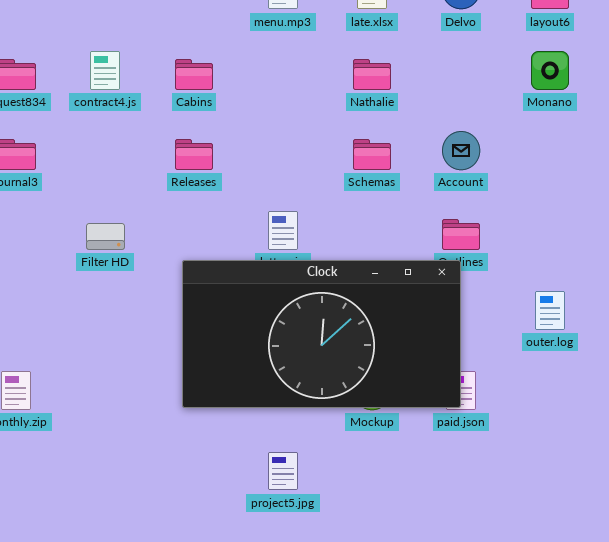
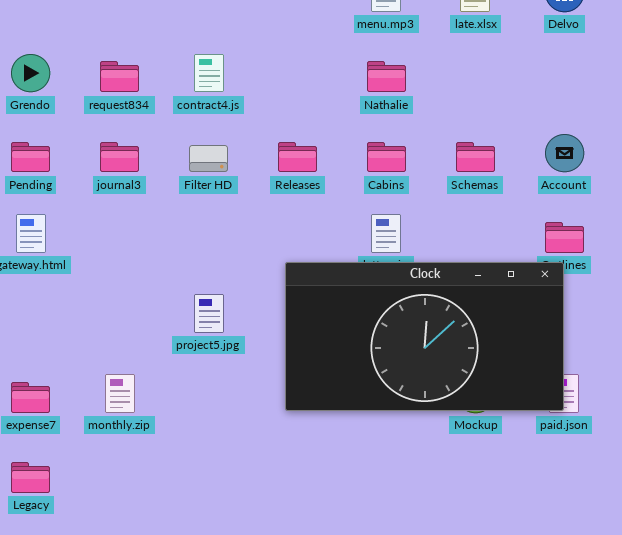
Cabins: [175,59,213,90] -> [367,142,406,172], moved
Nathalie: [353,59,391,90] -> [367,61,406,92], moved
Filter HD: [86,223,125,250] -> [189,145,228,172], moved
project5.jpg: [268,452,298,490] -> [194,294,224,333], moved

